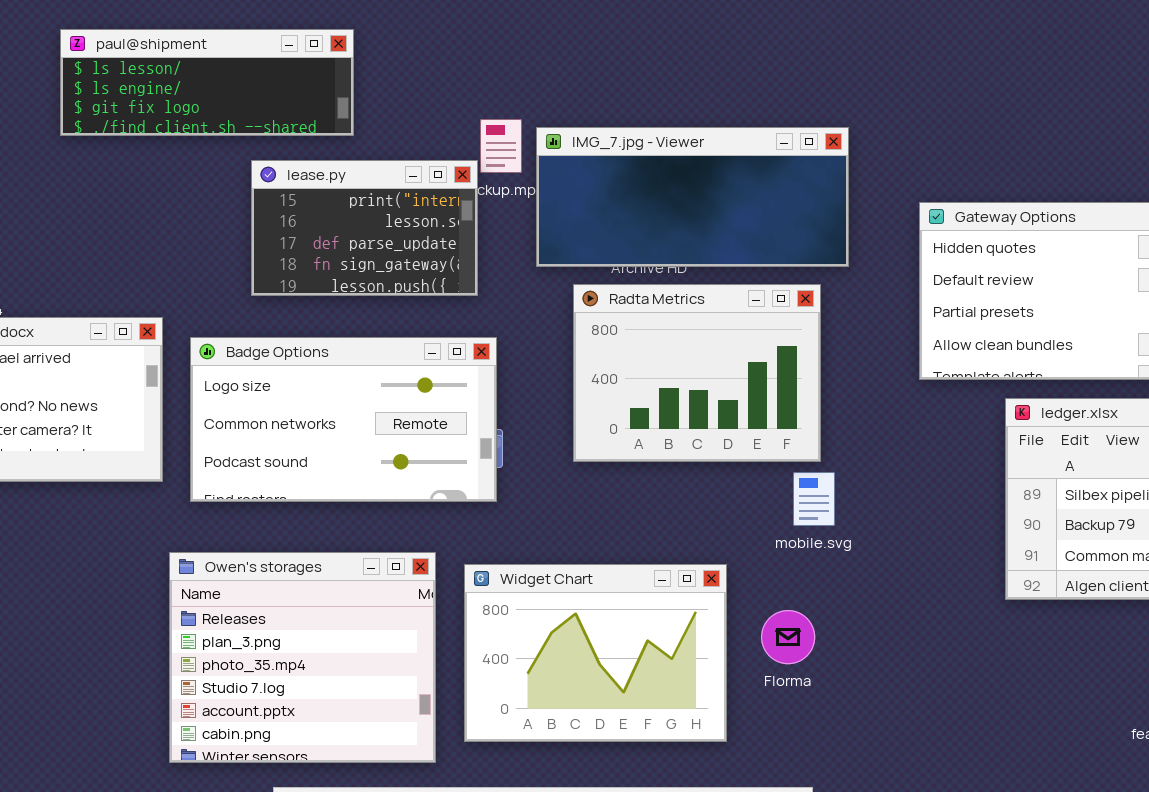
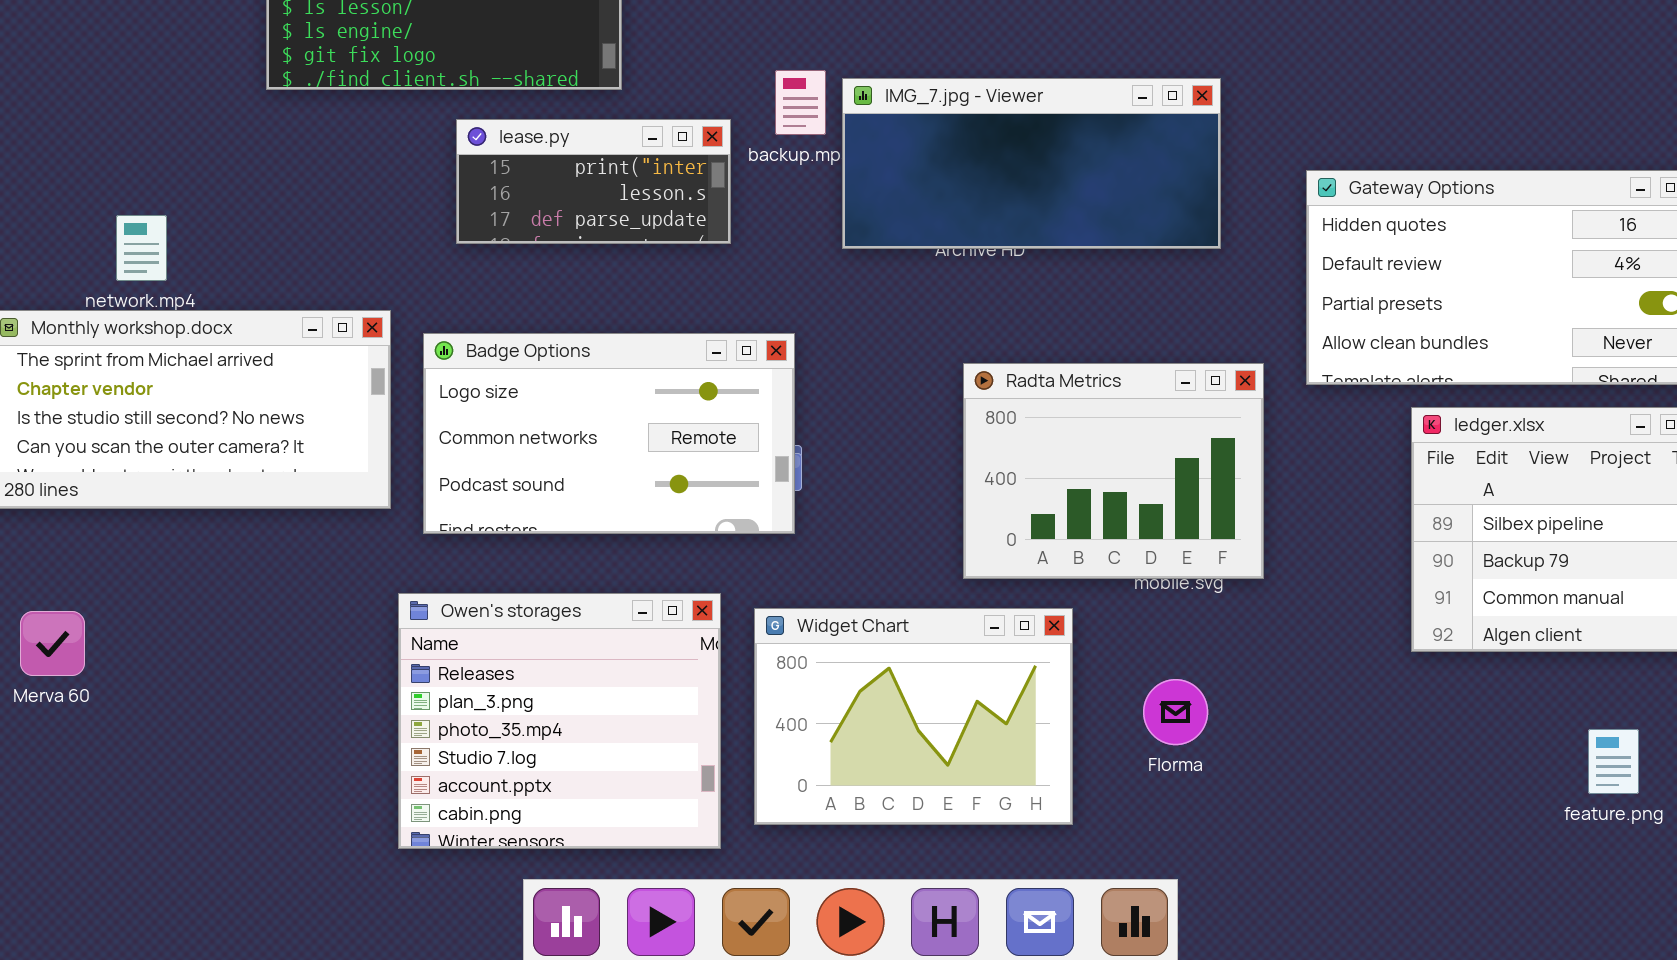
lease.py: [251,160,478,296] -> [456,119,731,244], moved, resized
Radta Metrics: [573,284,821,462] -> [963,363,1264,579], moved
Florma: [761,610,815,664] -> [1143,679,1208,745], moved

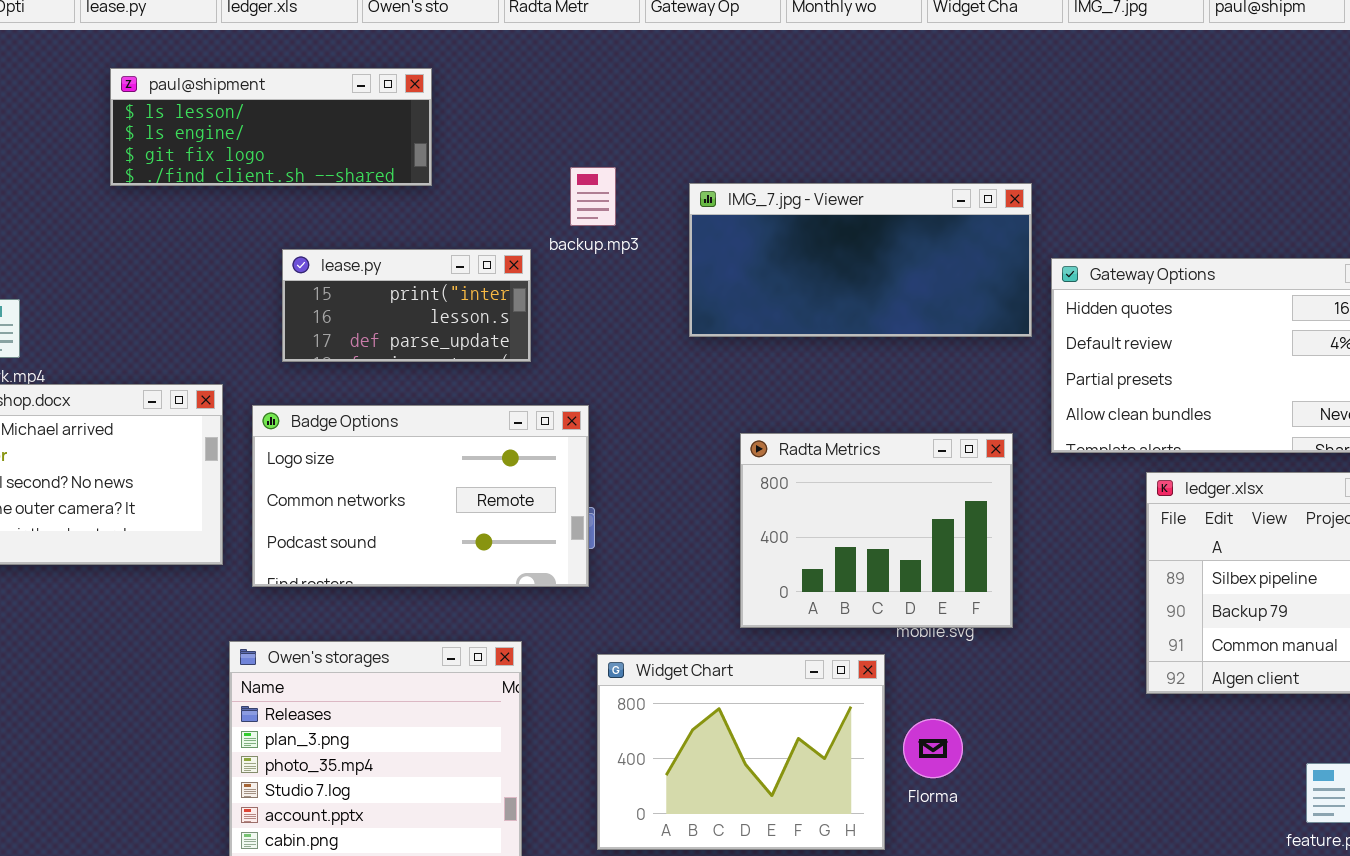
IMG_7.jpg - Viewer: [842,78,1221,249] -> [689,183,1032,337], moved
lease.py: [456,119,731,244] -> [282,249,531,362], moved
Widget Chart: [754,608,1073,825] -> [597,654,885,850], moved

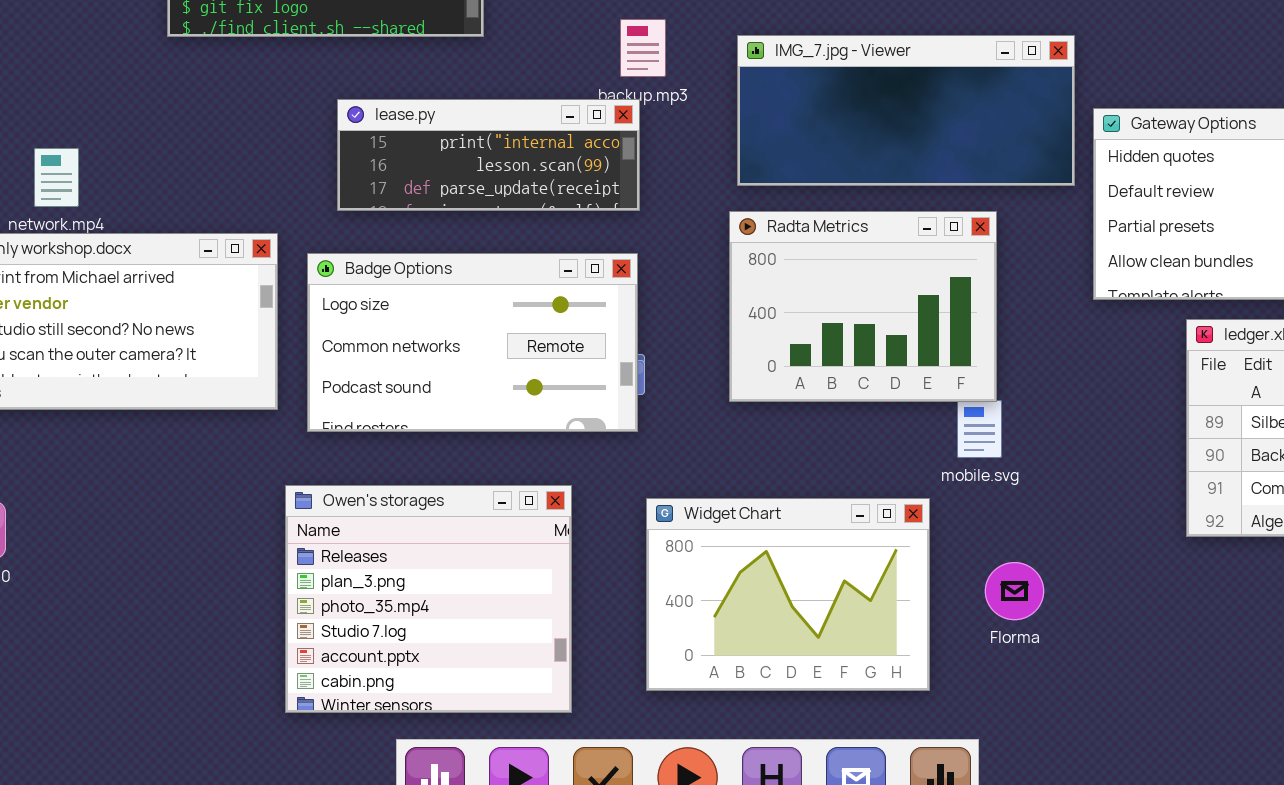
lease.py: [282,249,531,362] -> [337,99,640,211], resized
Radta Metrics: [740,433,1013,628] -> [729,211,997,402], moved
Florma: [903,719,963,778] -> [985,562,1044,620], moved

